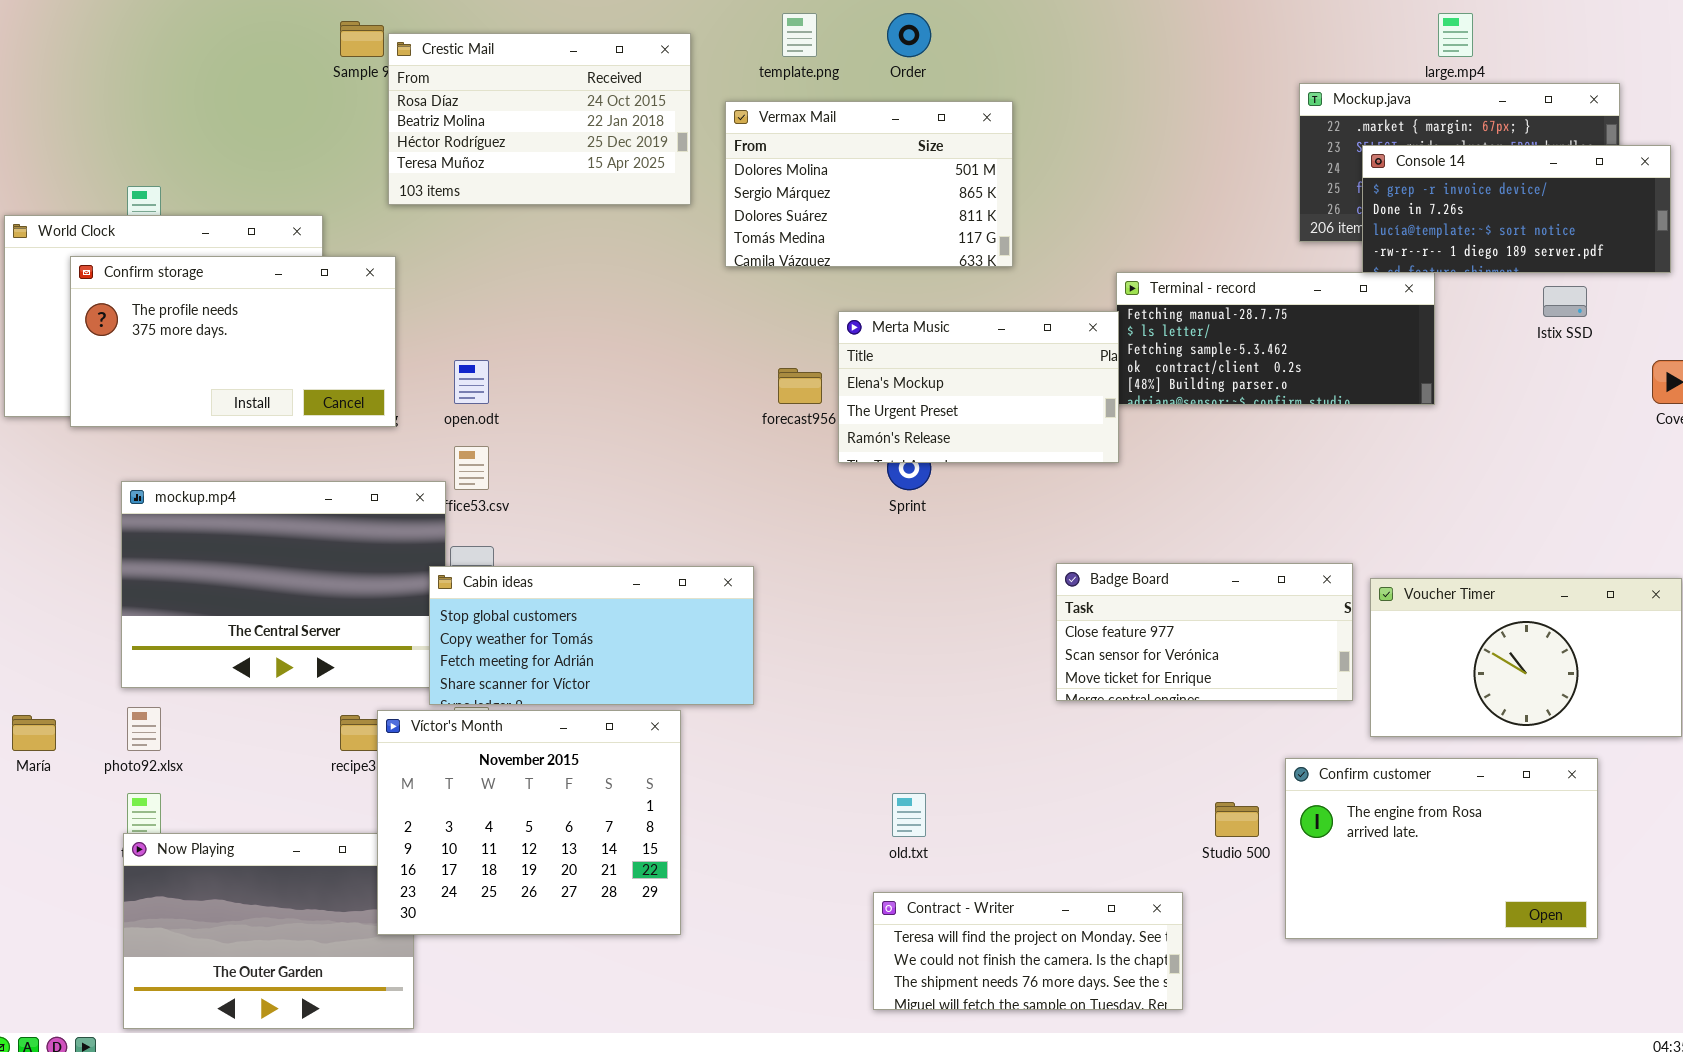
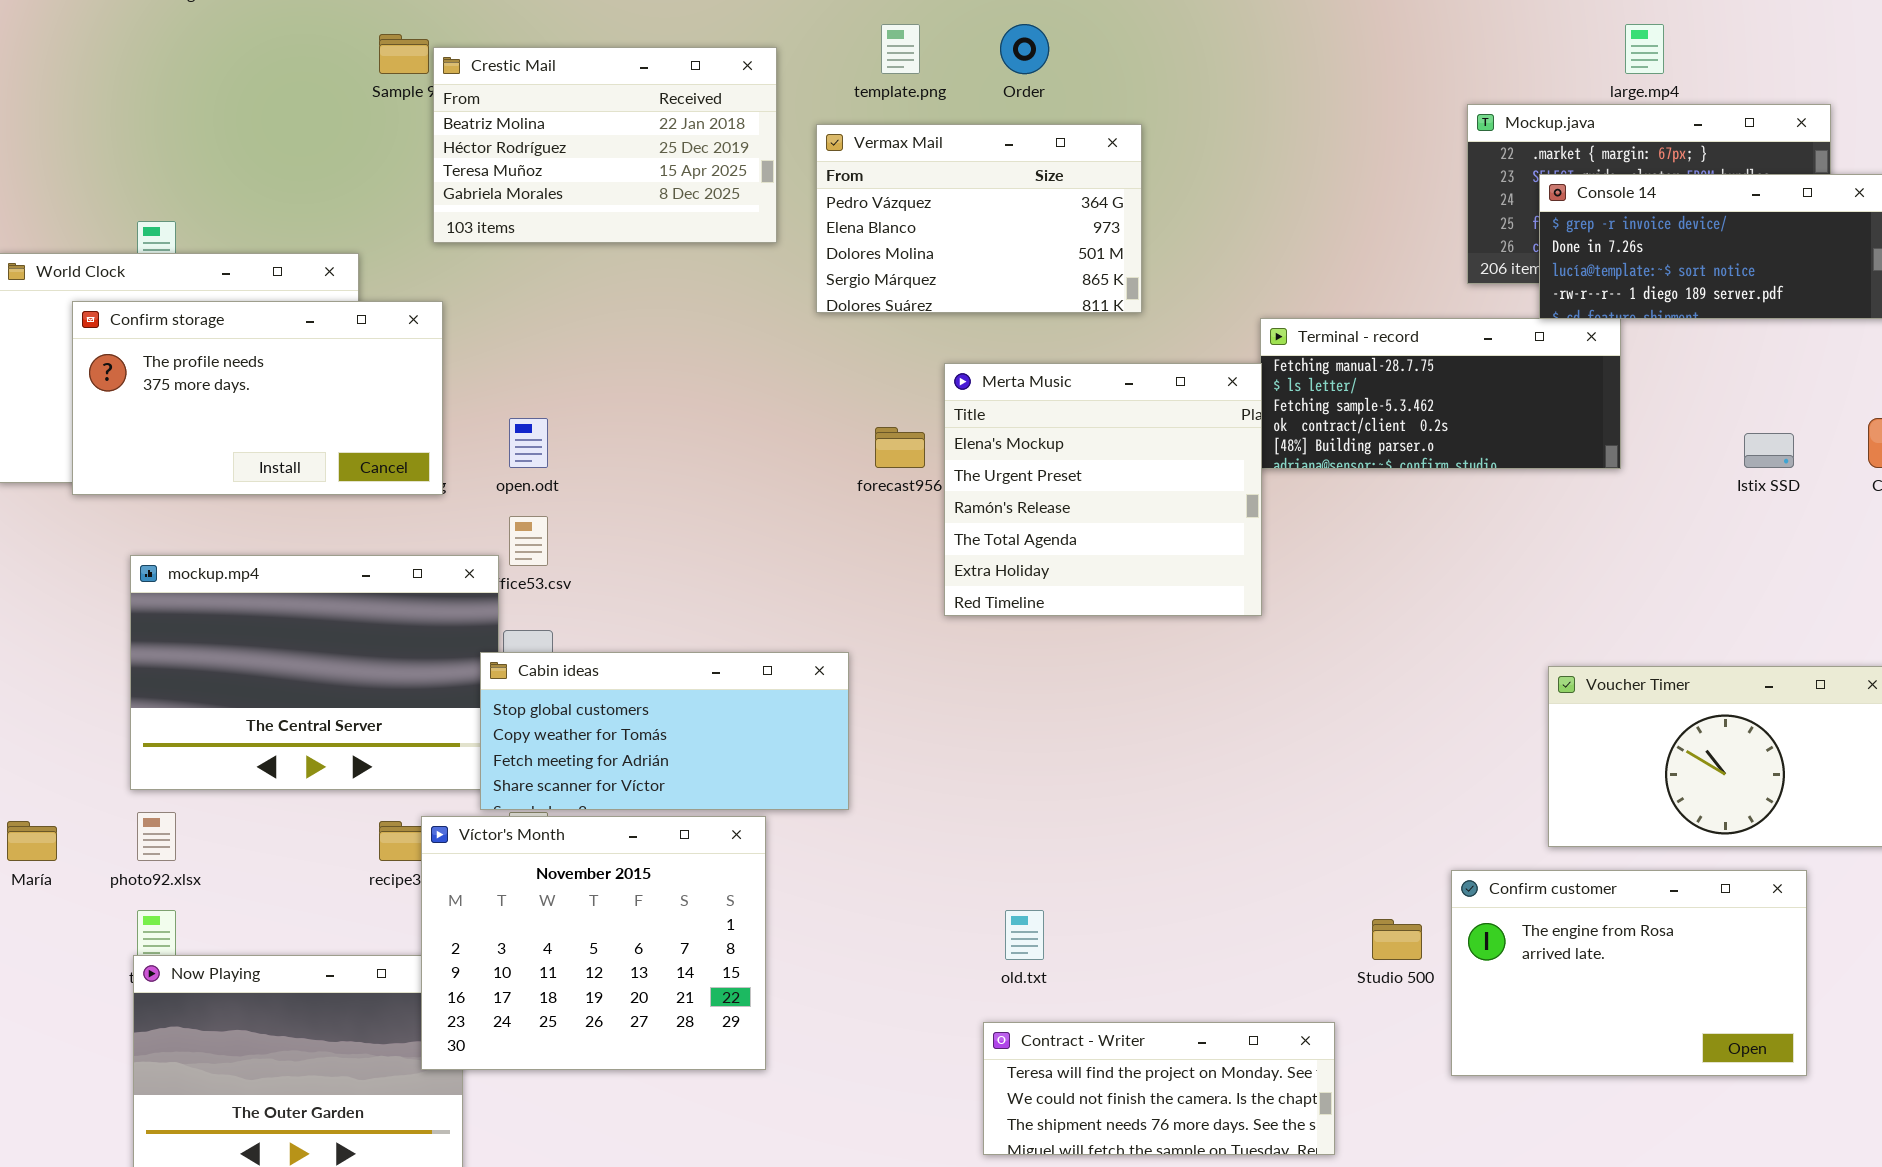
Crestic Mail: [388,33,691,205] -> [433,47,777,243], scrolled down 1 row
Vermax Mail: [725,101,1013,267] -> [816,124,1142,313], scrolled up 2 rows
Istix SSD: [1543,286,1587,317] -> [1744,433,1794,468], moved
Merta Music: [838,311,1119,463] -> [944,363,1262,616], resized
Badge Board: [1056,563,1353,701] -> none, closed

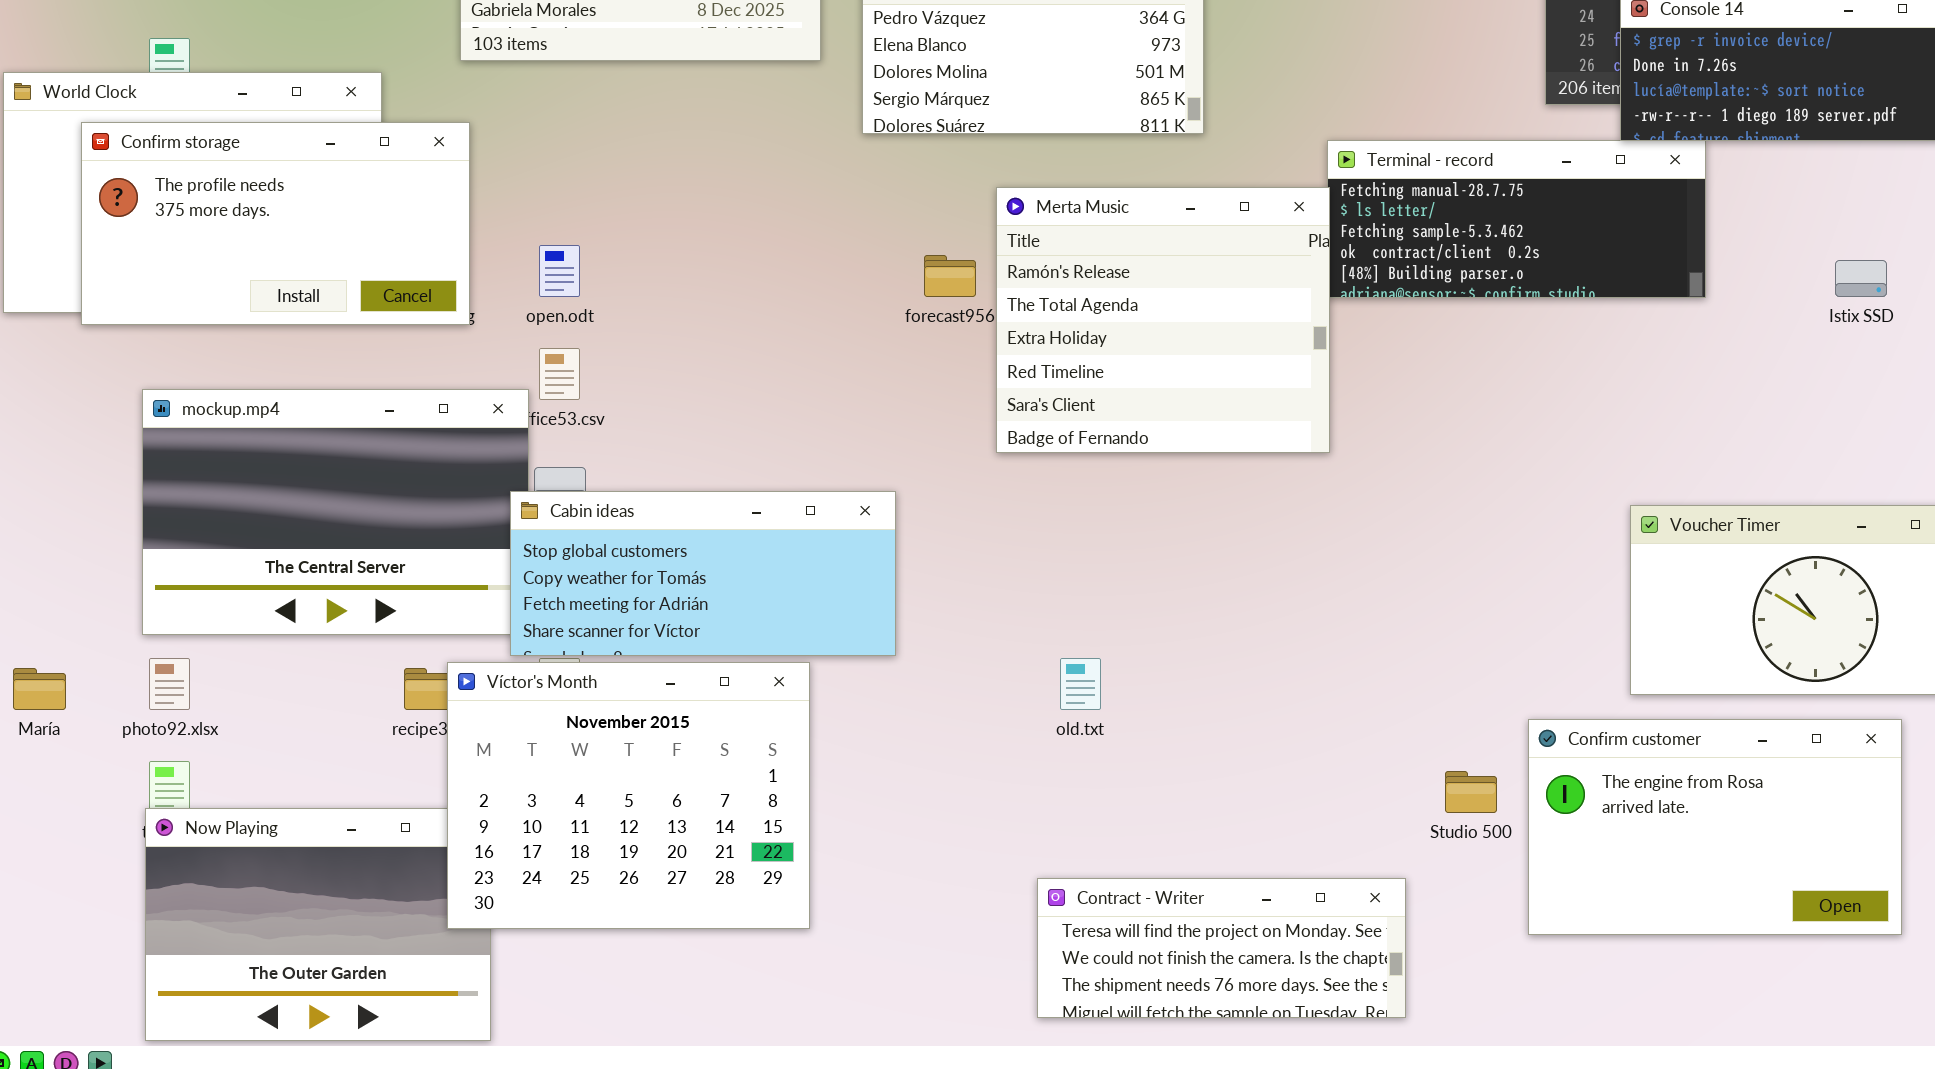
Merta Music: [944,363,1262,616] -> [996,187,1330,453], scrolled down 2 rows
old.txt: [1005,910,1044,960] -> [1060,658,1101,710], moved

